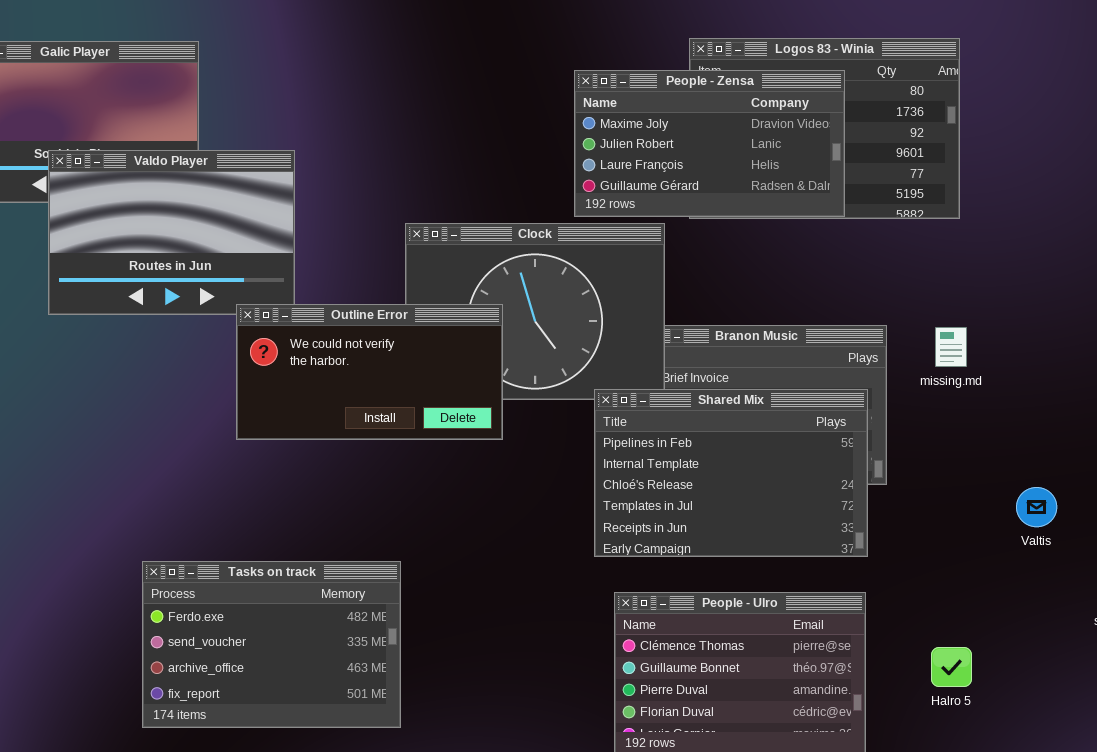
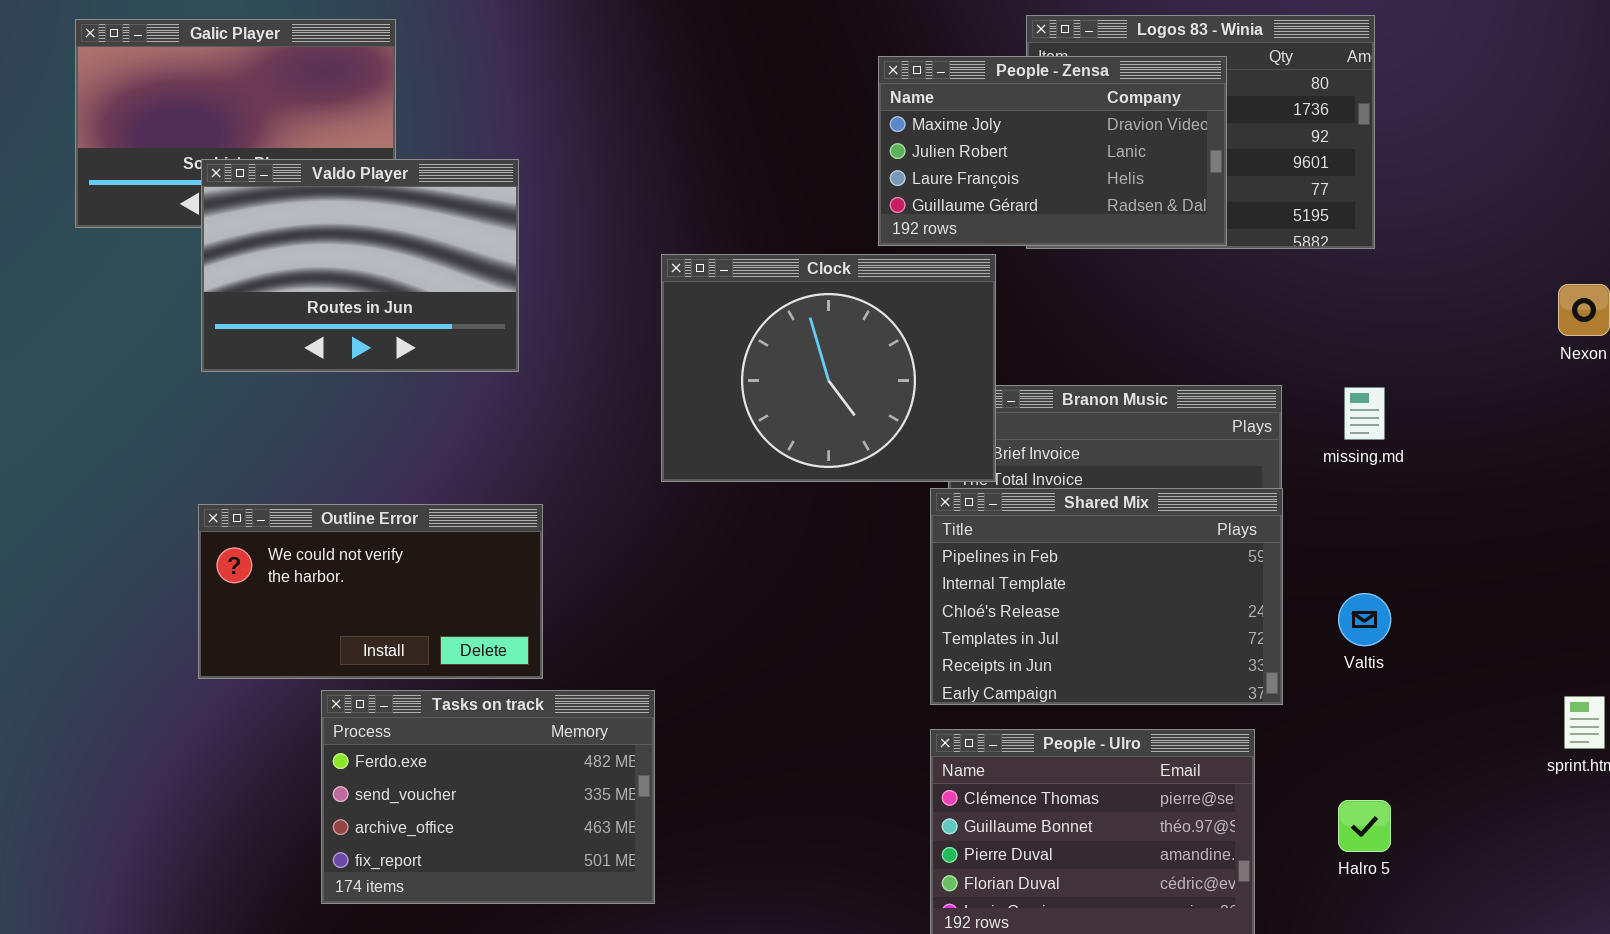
Outline Error: [236,304,503,440] -> [198,504,543,679], moved
Shared Mix: [594,389,868,557] -> [930,488,1283,705], moved
Valtis: [1016,487,1057,527] -> [1338,593,1391,646], moved

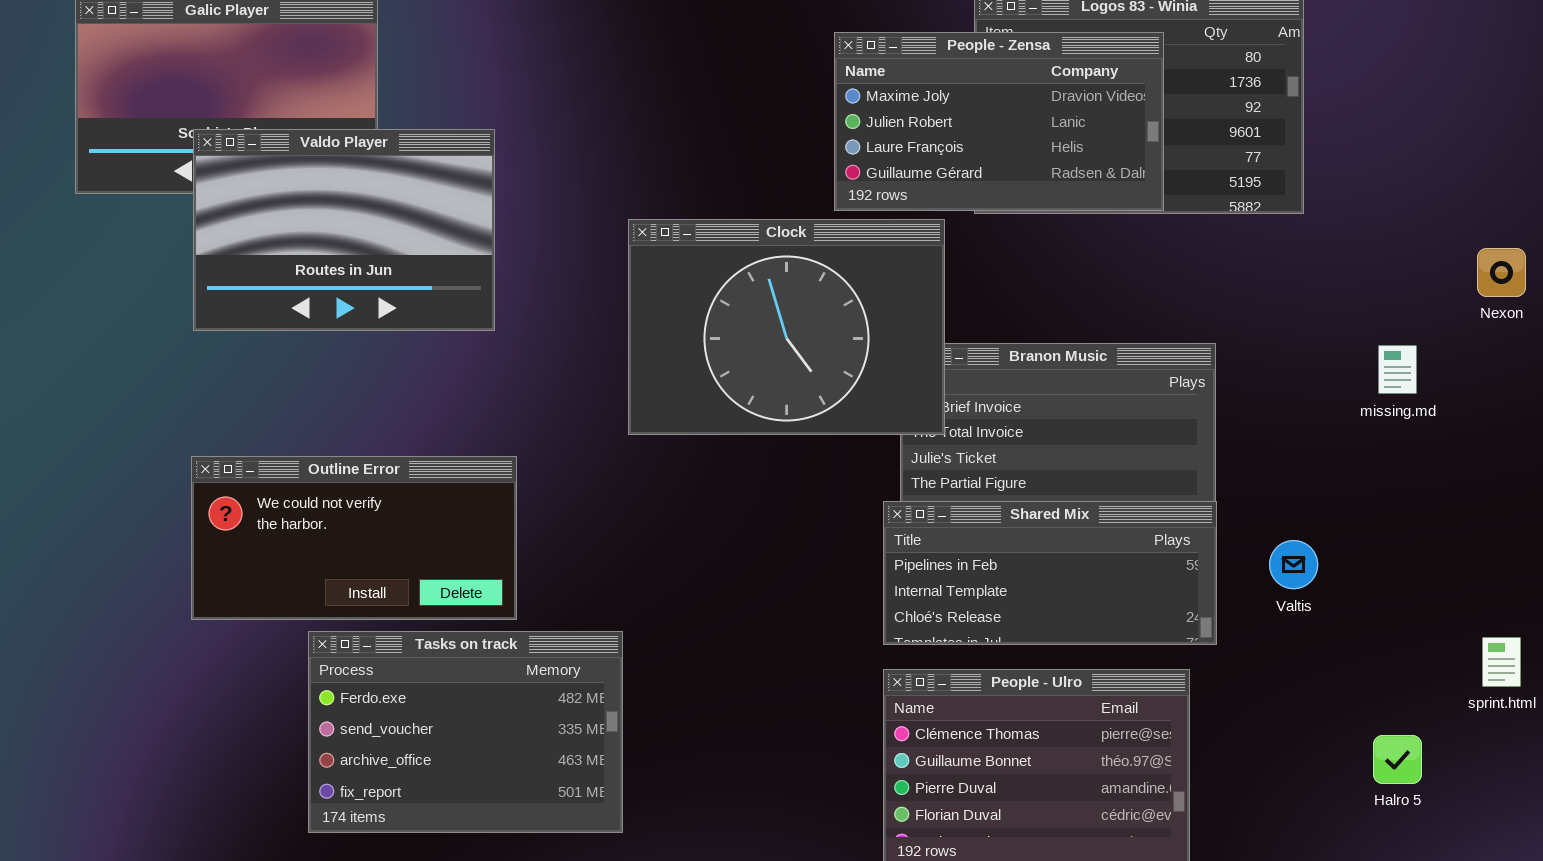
missing.md: [1344,387,1385,440] -> [1378,345,1417,394], moved
Shared Mix: [930,488,1283,705] -> [883,501,1217,645], resized
Halro 5: [1338,800,1391,852] -> [1373,735,1422,784], moved

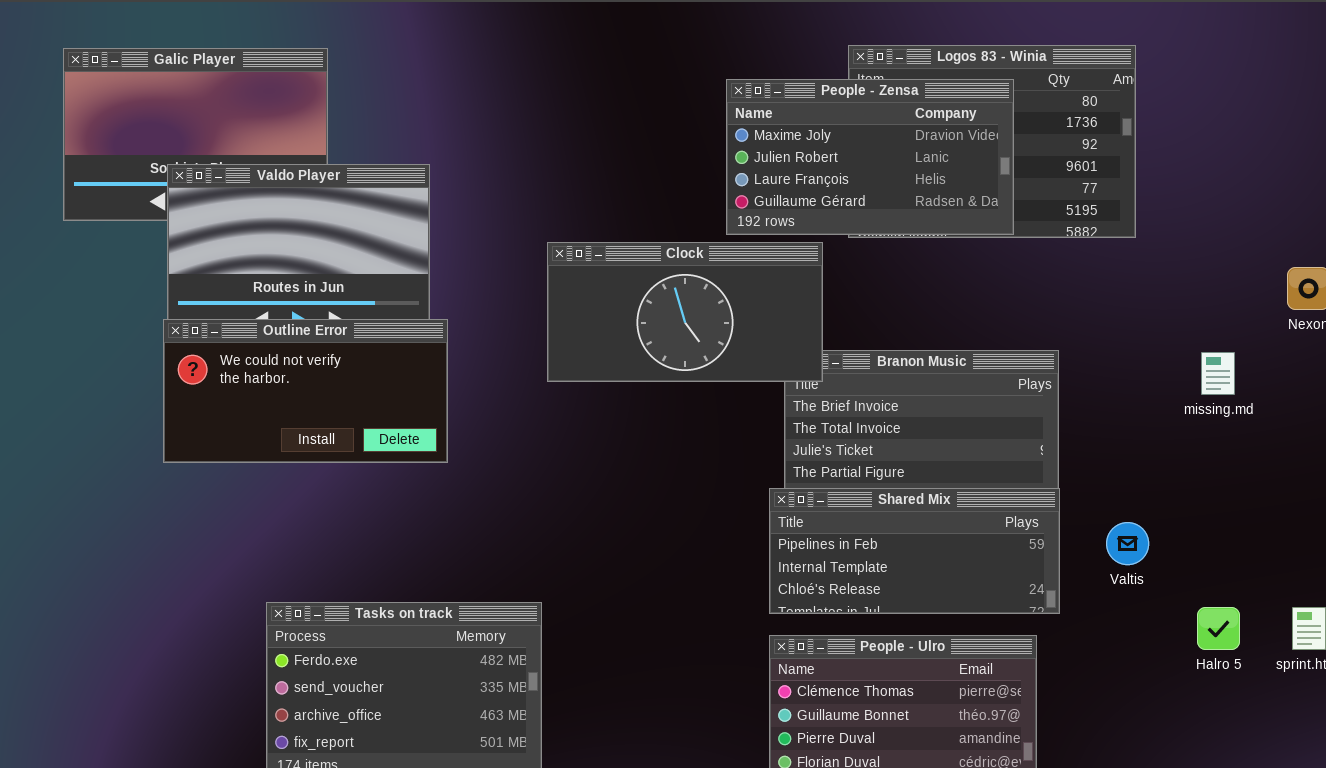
Clock: [628,219,945,435] -> [547,242,823,382], resized
Outline Error: [191,456,517,620] -> [163,319,448,463], moved
Halro 5: [1373,735,1422,784] -> [1197,607,1240,650], moved

